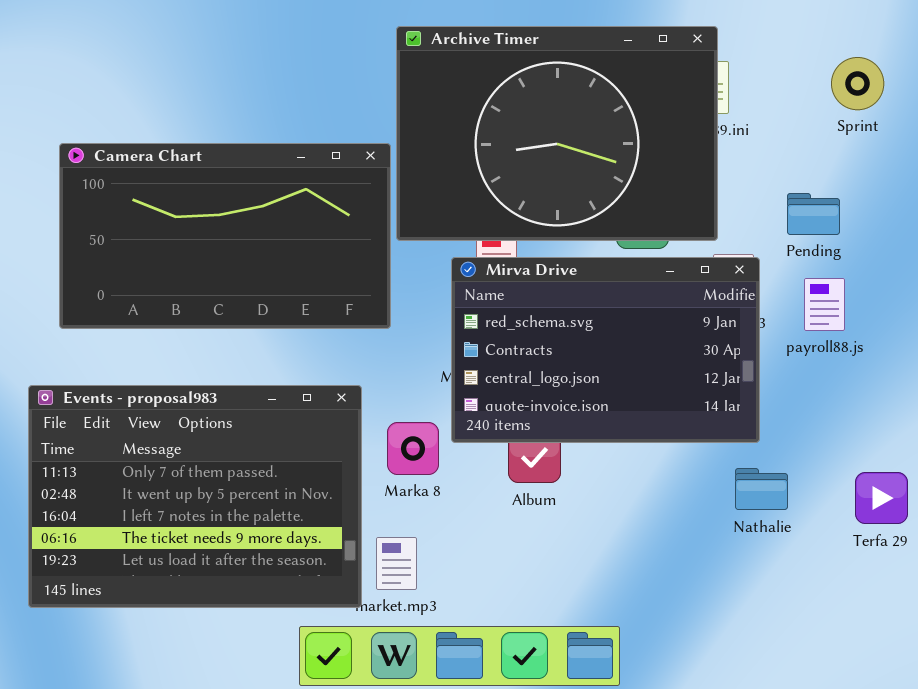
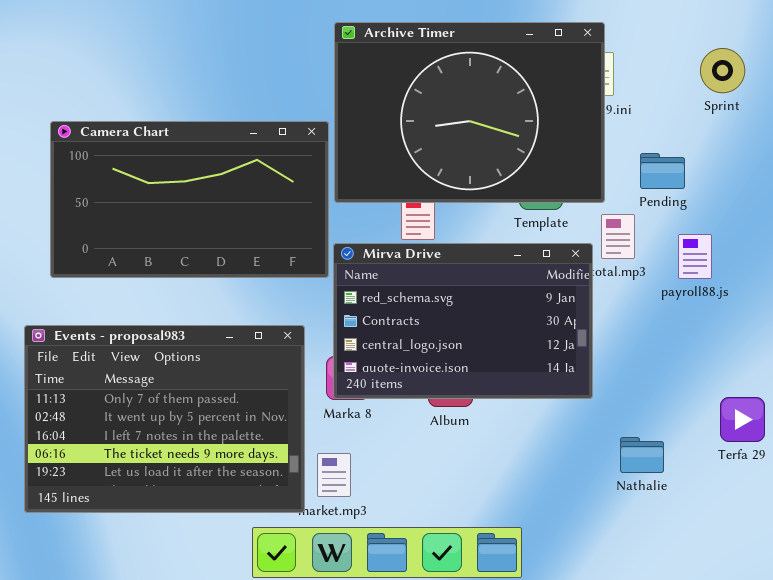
Pending: [787,193,840,235] -> [640,153,685,189], moved
Mirva Drive: [451,257,760,443] -> [333,243,593,399], moved
Nathalie: [735,468,788,510] -> [620,437,664,473], moved

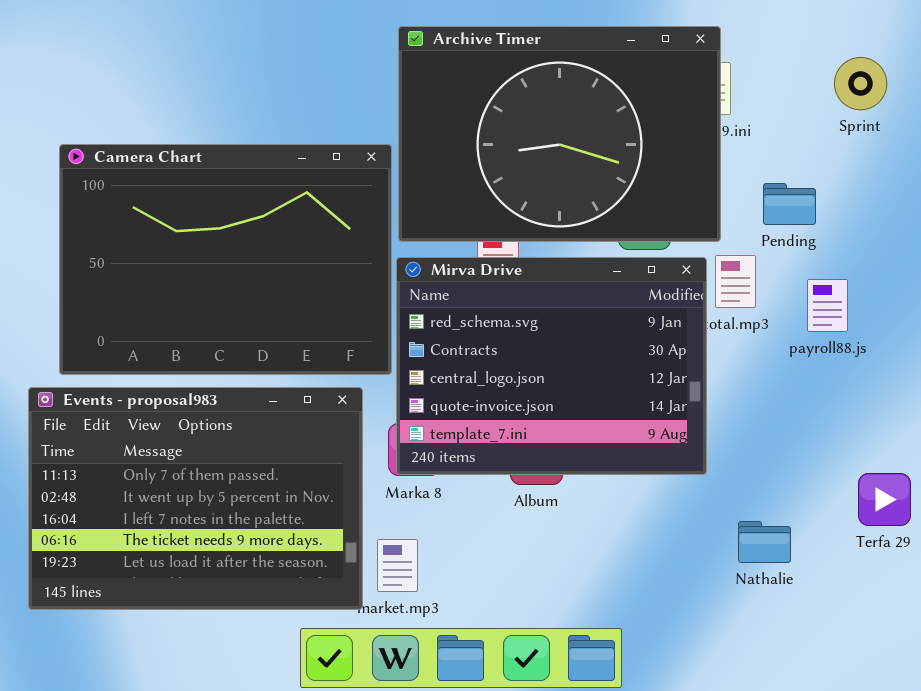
Camera Chart: [50,121,329,278] -> [59,144,392,375], resized
Mirva Drive: [333,243,593,399] -> [396,257,707,475], resized

